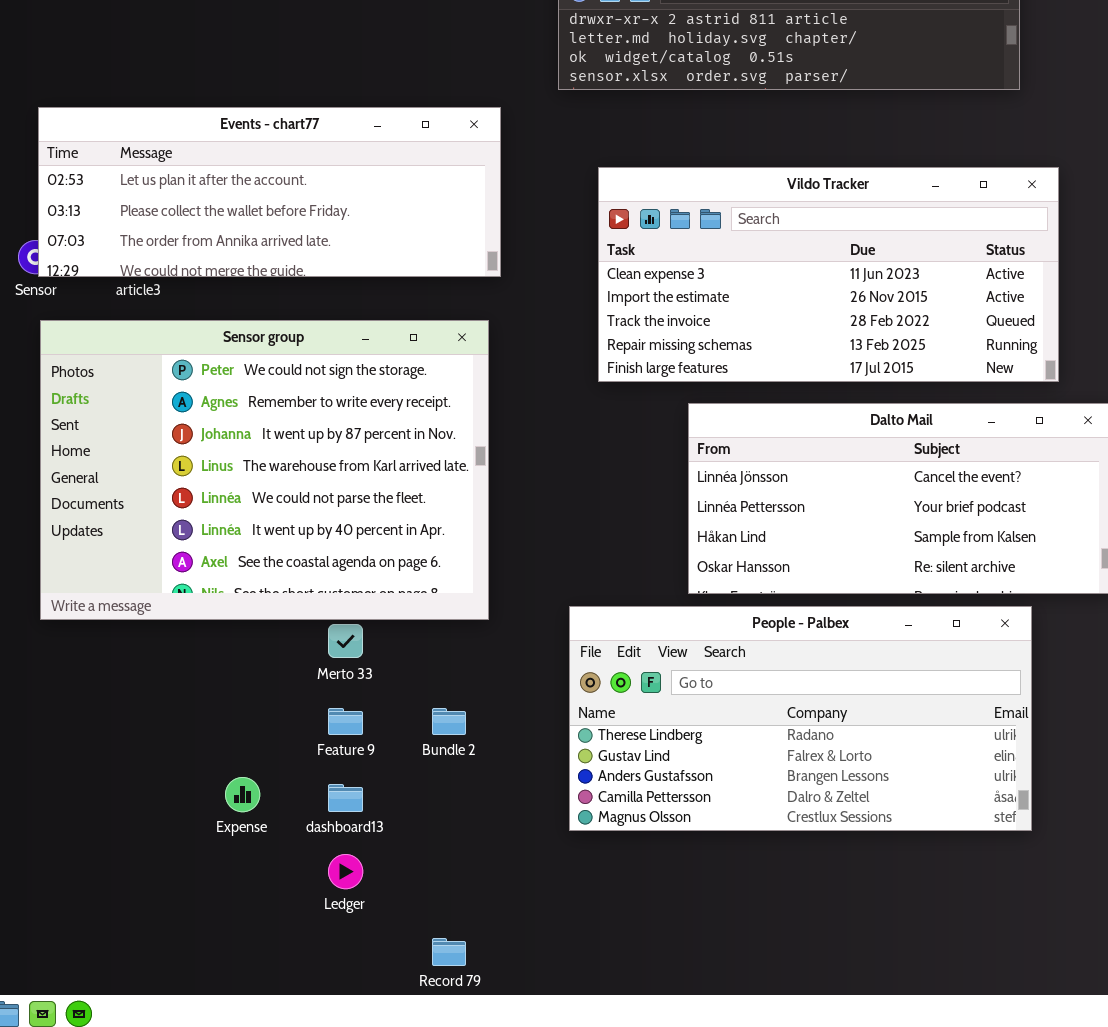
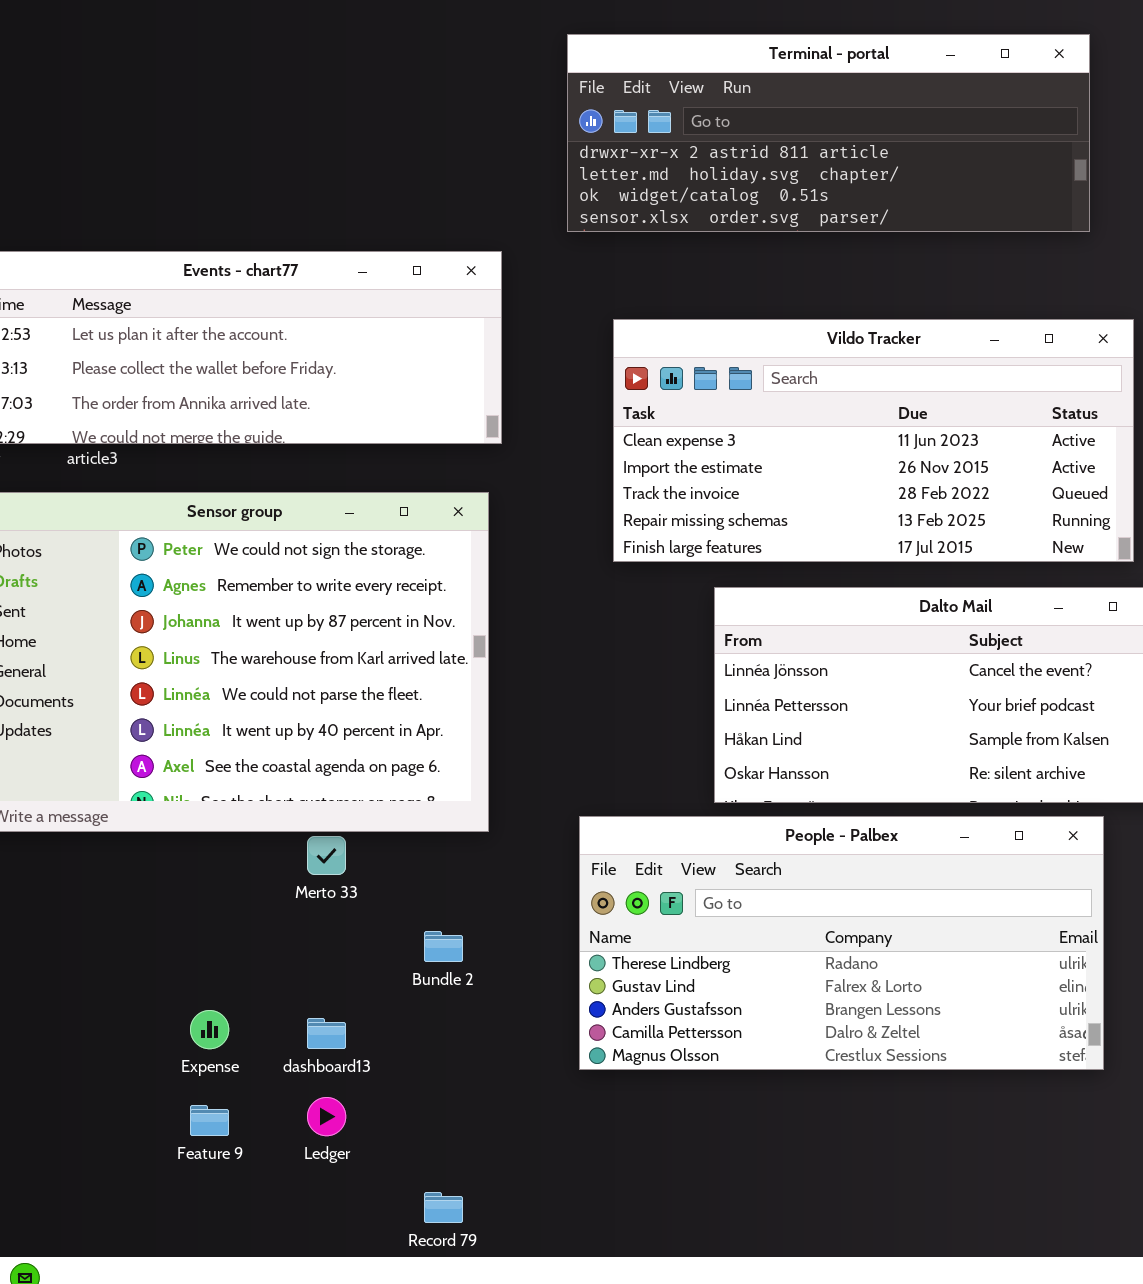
Feature 9: [328,708,363,735] -> [190,1105,229,1136], moved

